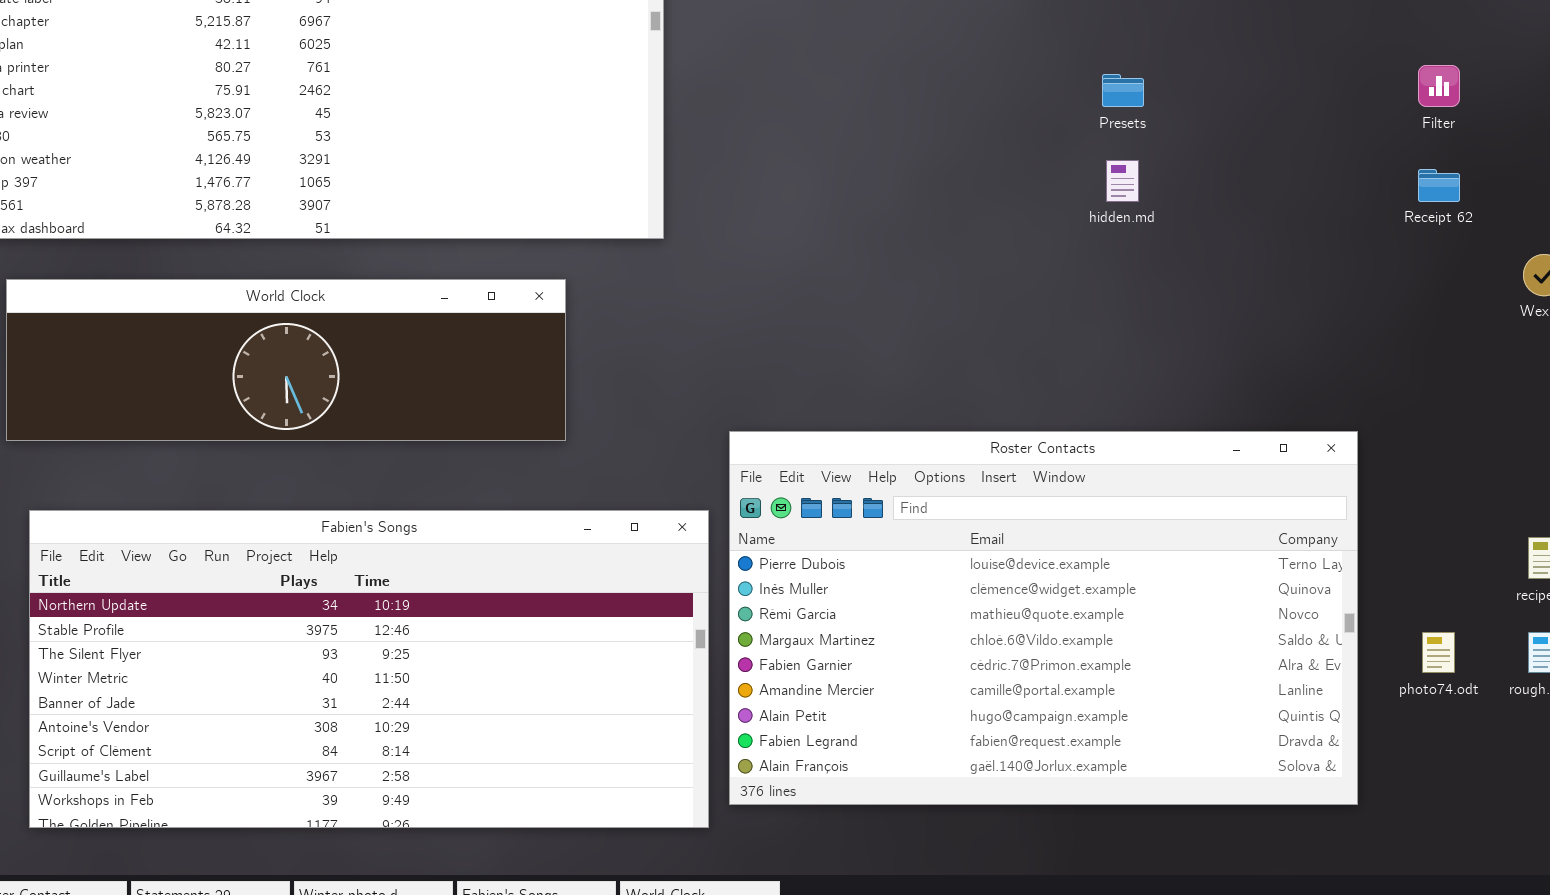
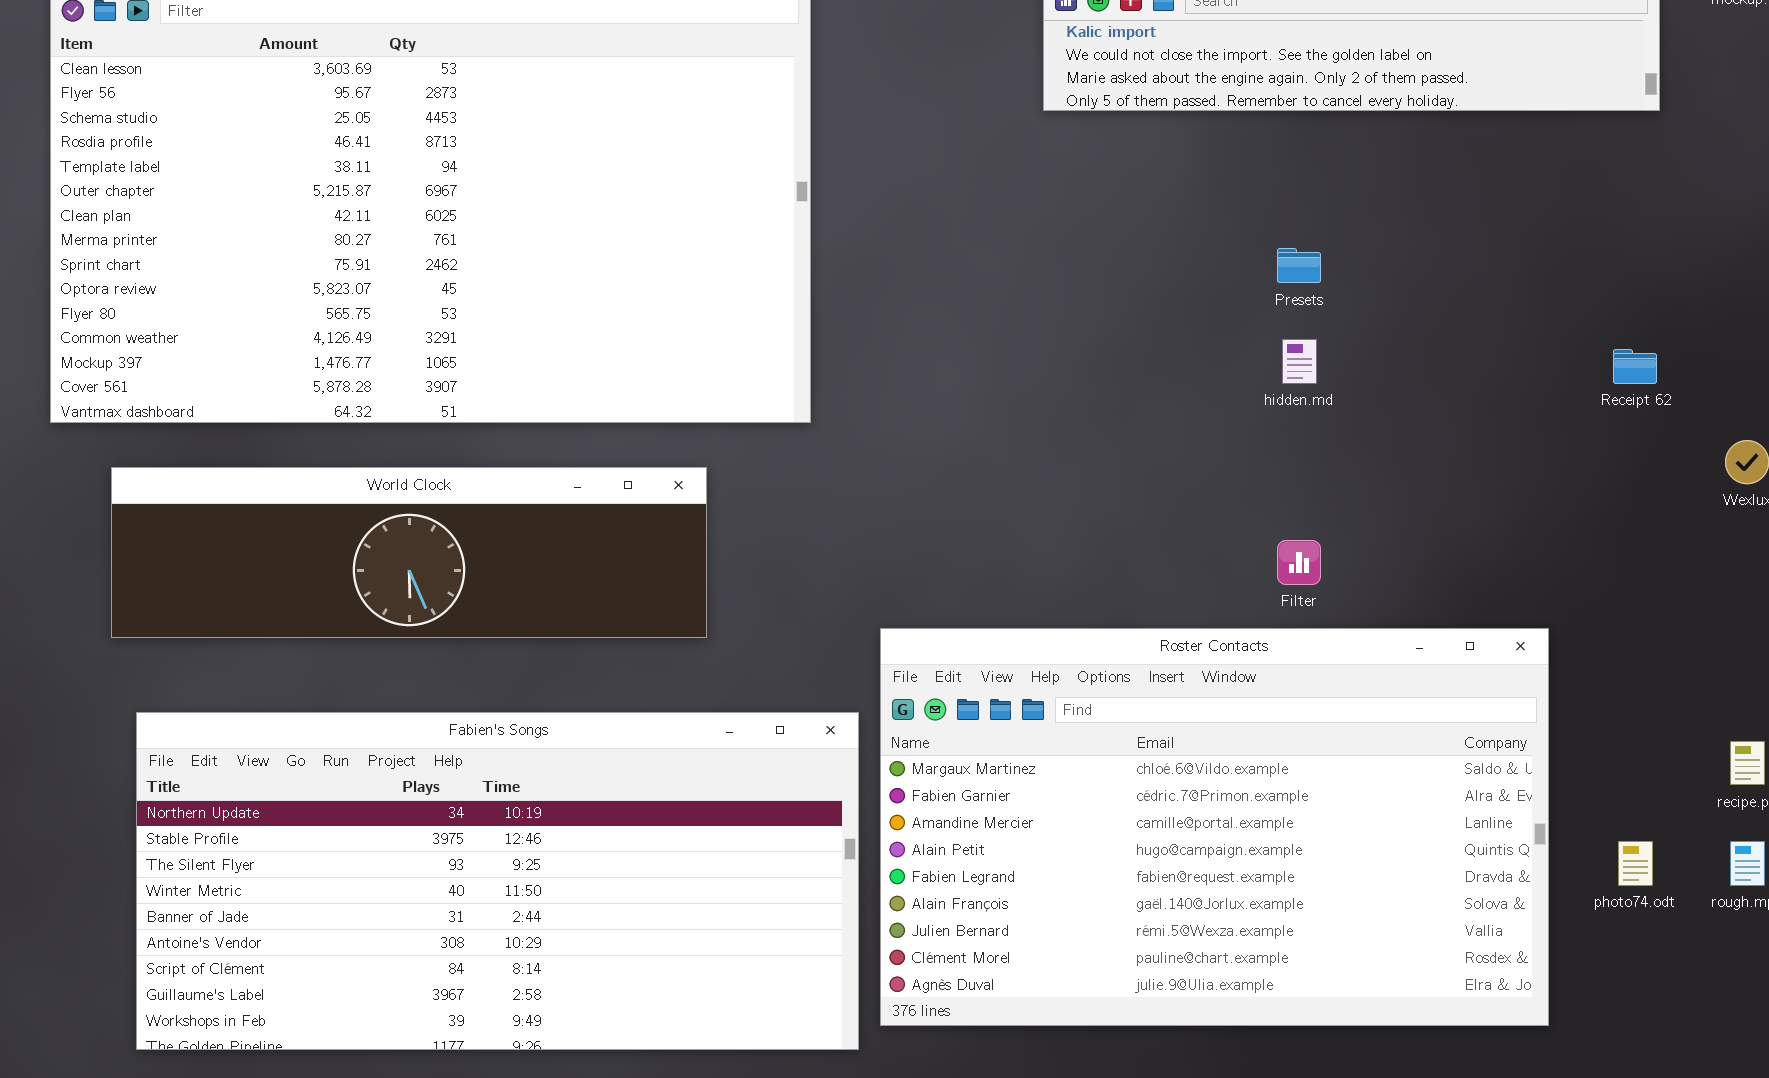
Filter: [1418,65,1460,107] -> [1277,540,1321,585], moved
Roster Contacts: [729,431,1358,805] -> [880,628,1549,1026], scrolled down 3 rows

